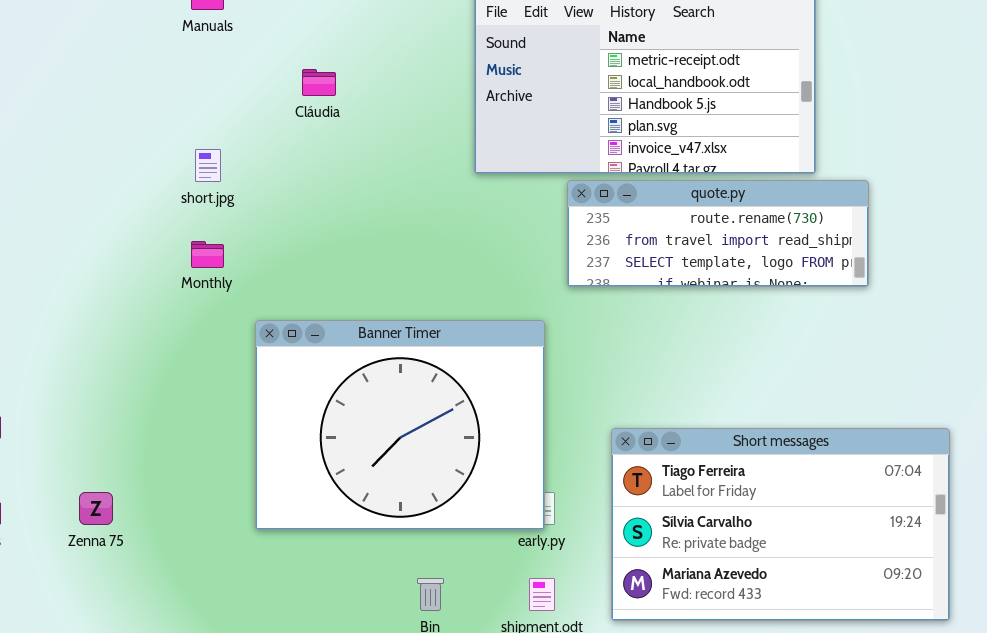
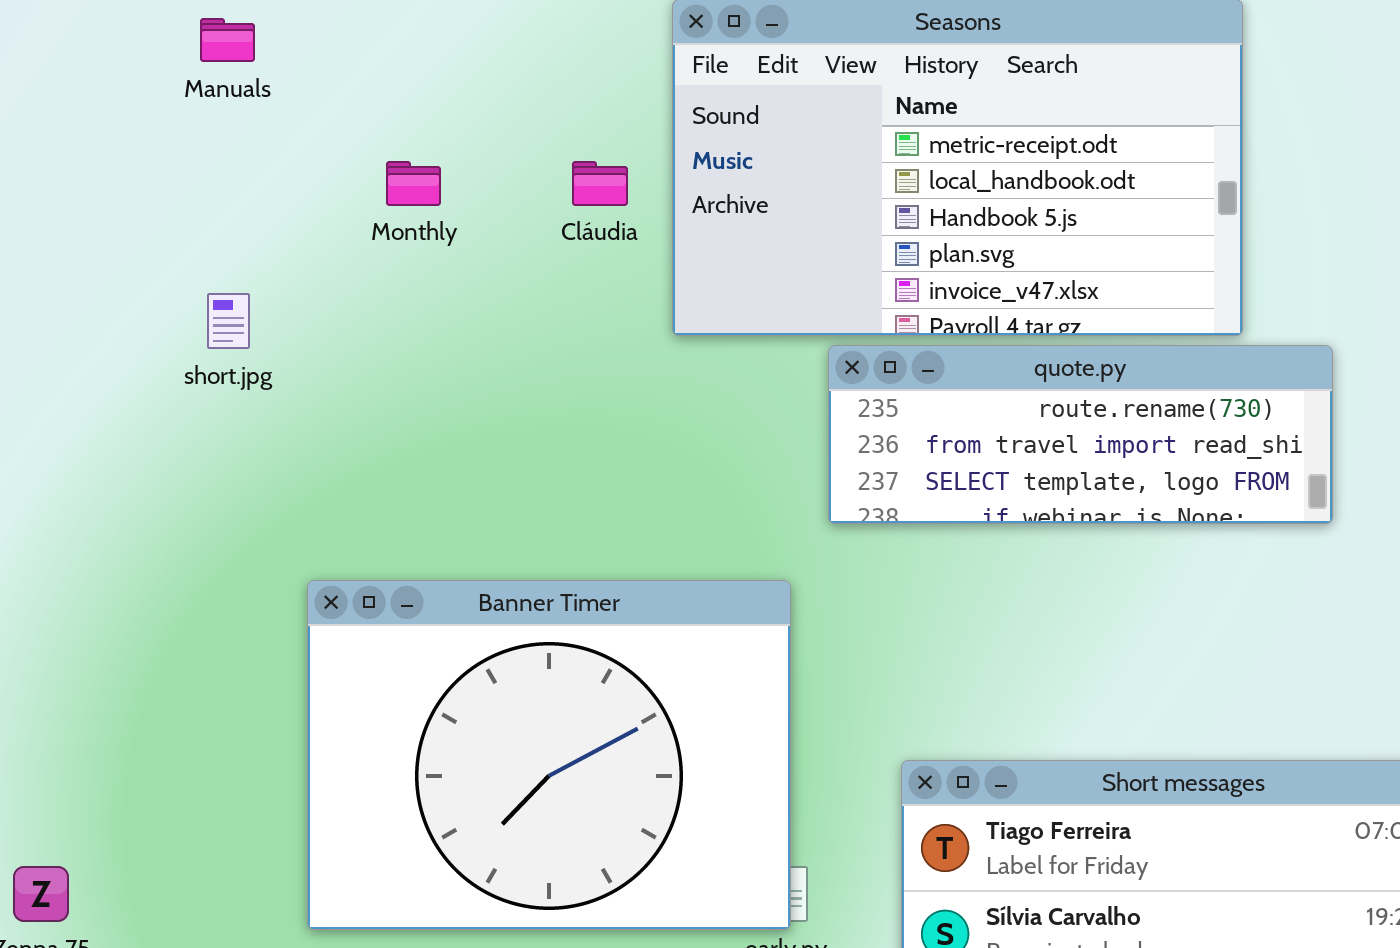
Cláudia: [302,69,336,96] -> [572,161,628,206], moved
Monthly: [191,241,224,268] -> [386,161,441,206], moved

